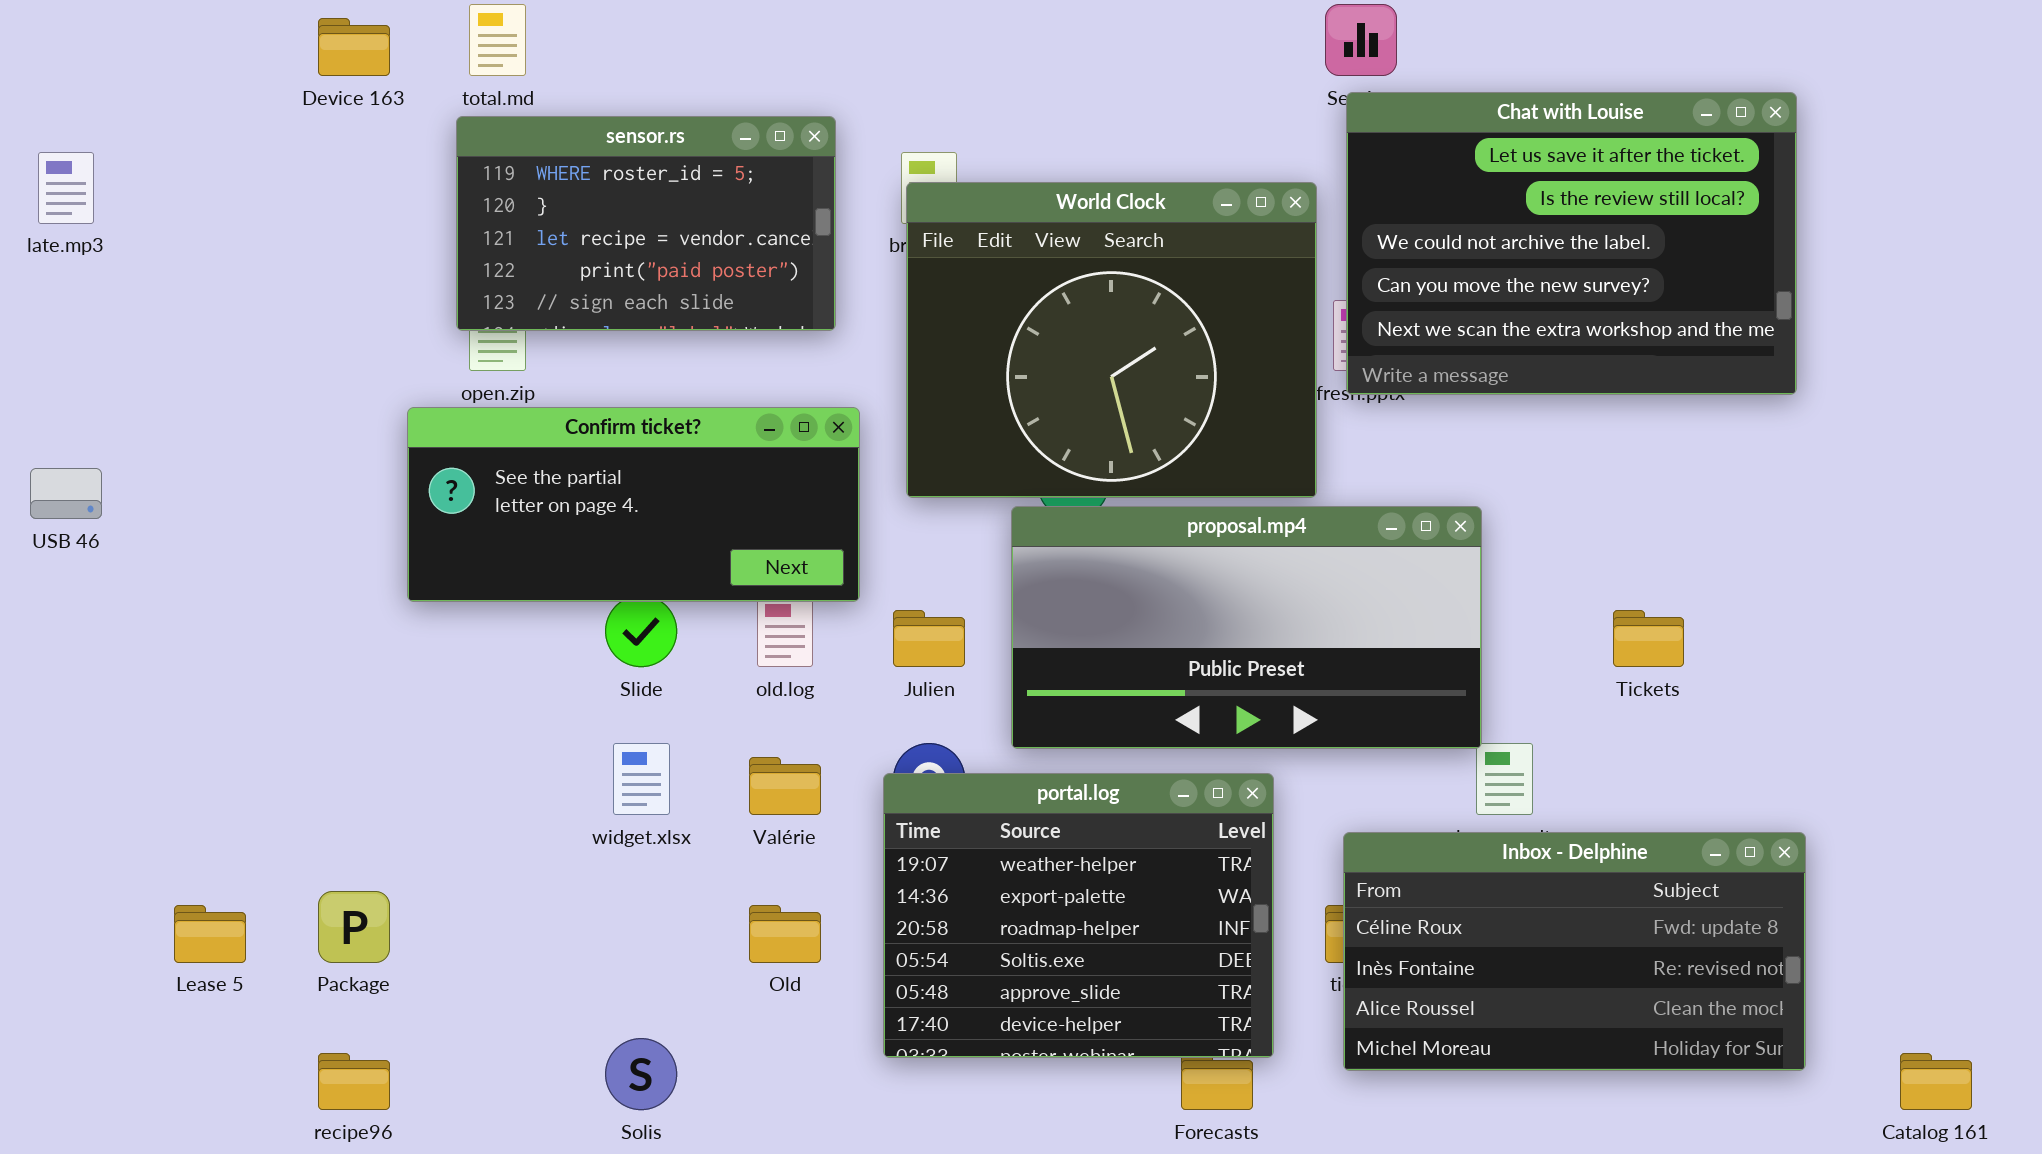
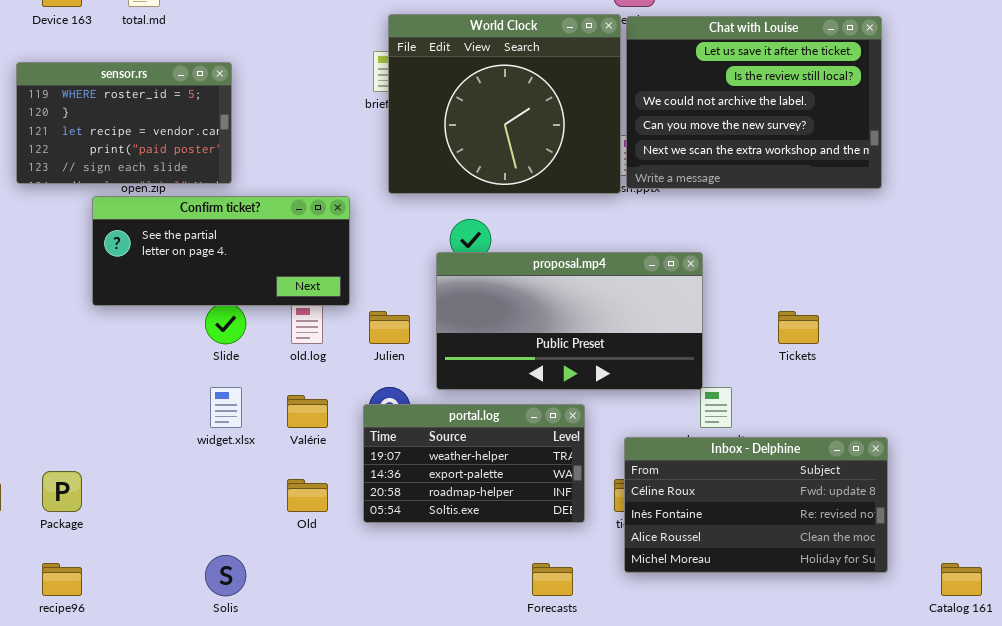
sensor.rs: [456,116,836,331] -> [16,62,232,184], moved
World Clock: [906,182,1317,498] -> [388,14,621,194], moved
portal.log: [883,773,1274,1058] -> [363,404,585,523], resized

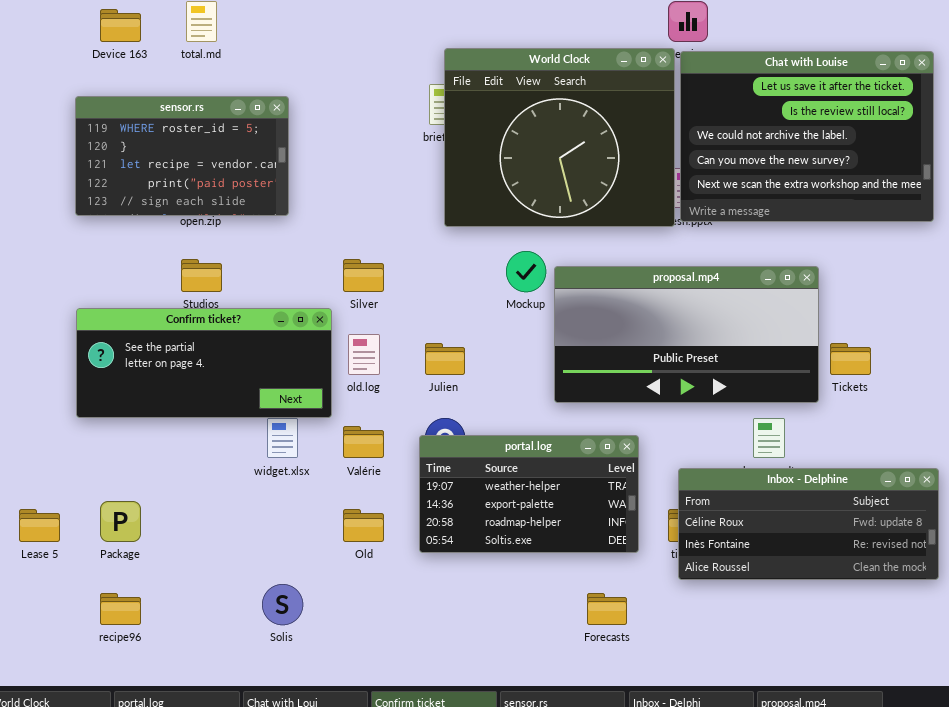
Confirm ticket?: [92,196,350,306] -> [76,308,332,418], moved
proposal.mp4: [436,252,703,390] -> [554,266,819,403], moved
Inbox - Delphine: [624,437,888,573] -> [678,468,939,580], resized

